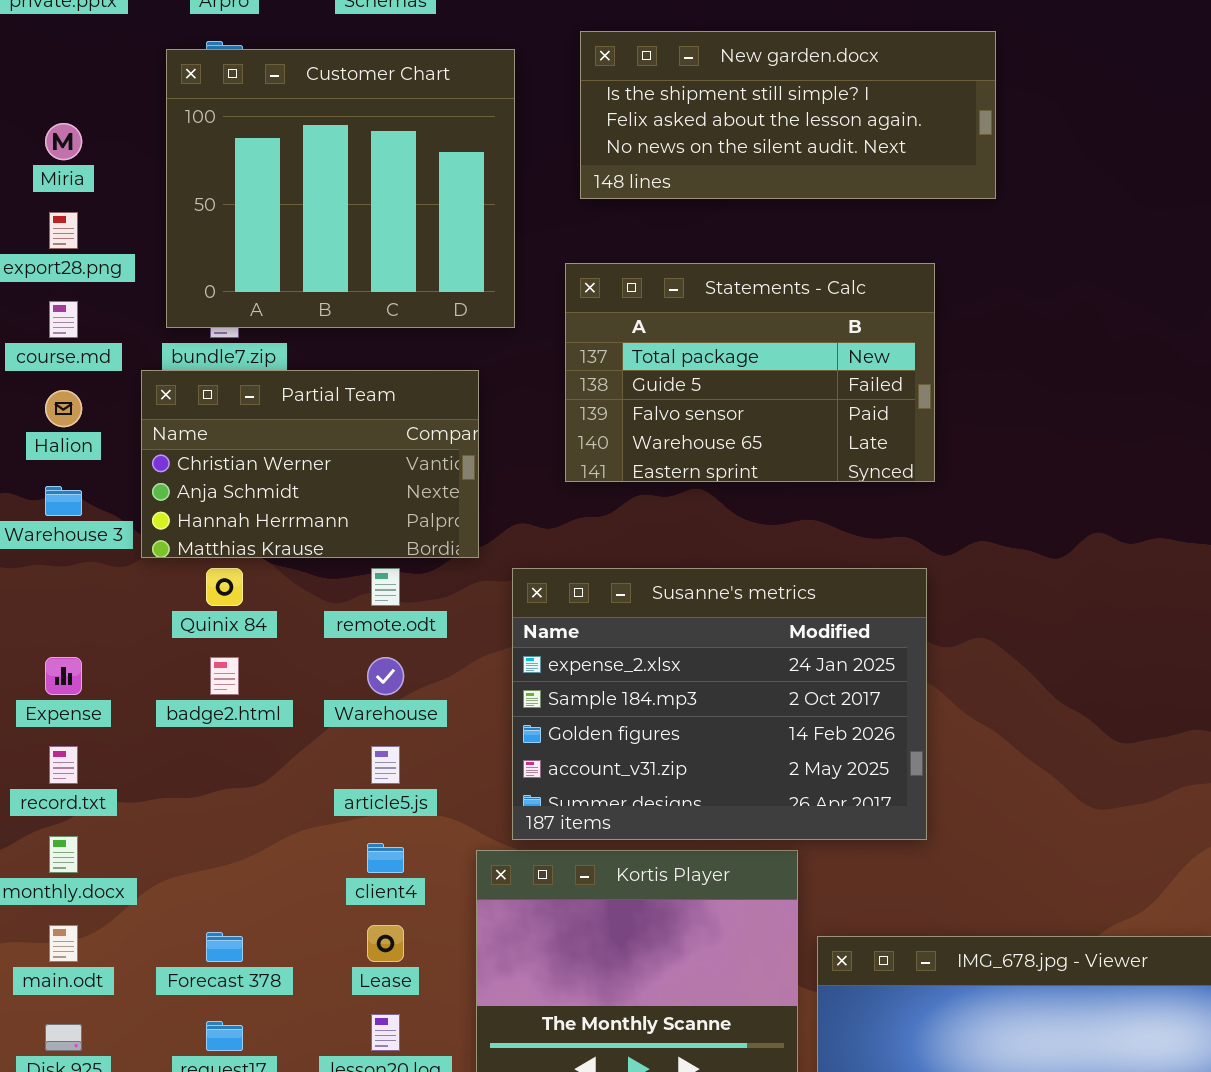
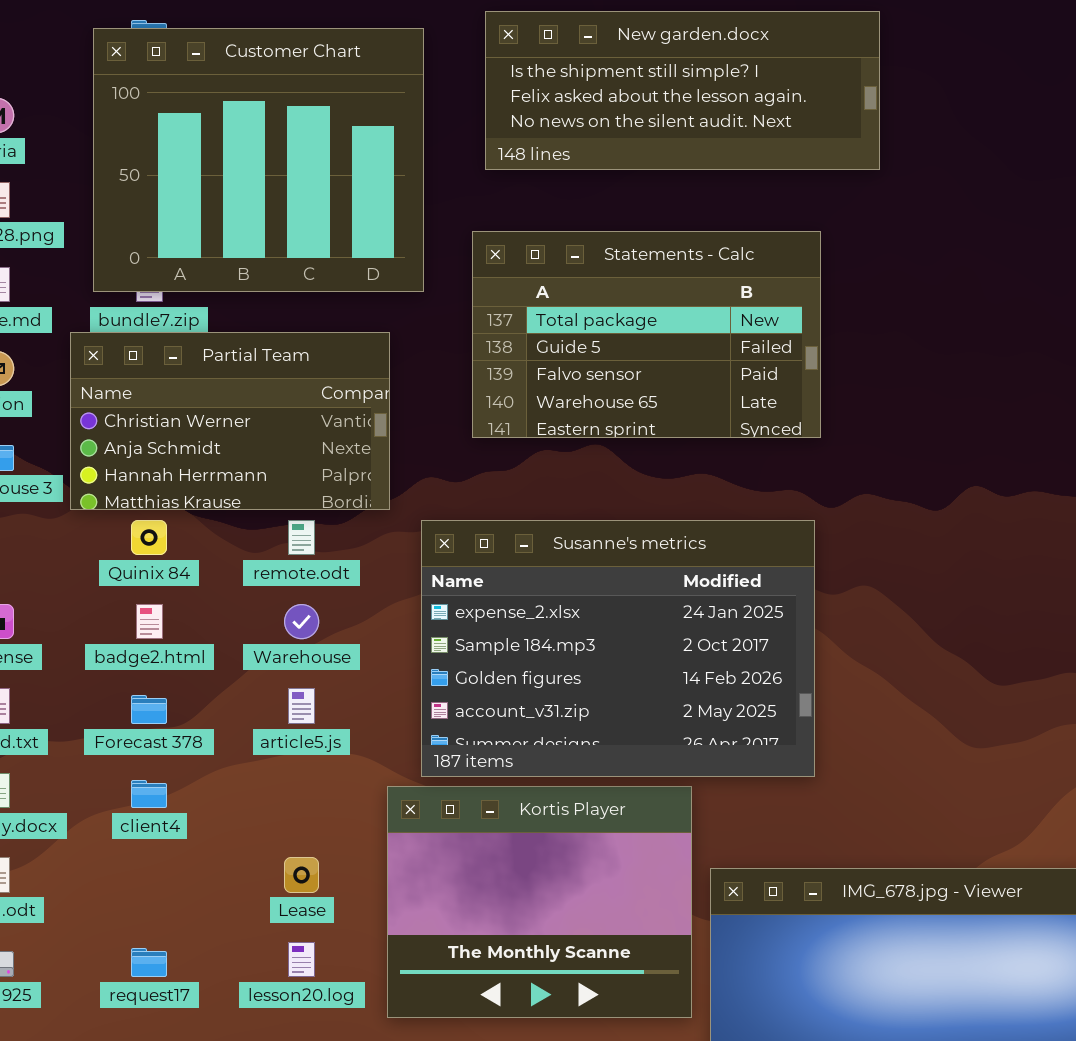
client4: [367,843,404,873] -> [131,780,167,808], moved
Forecast 378: [206,932,243,962] -> [131,695,167,724], moved

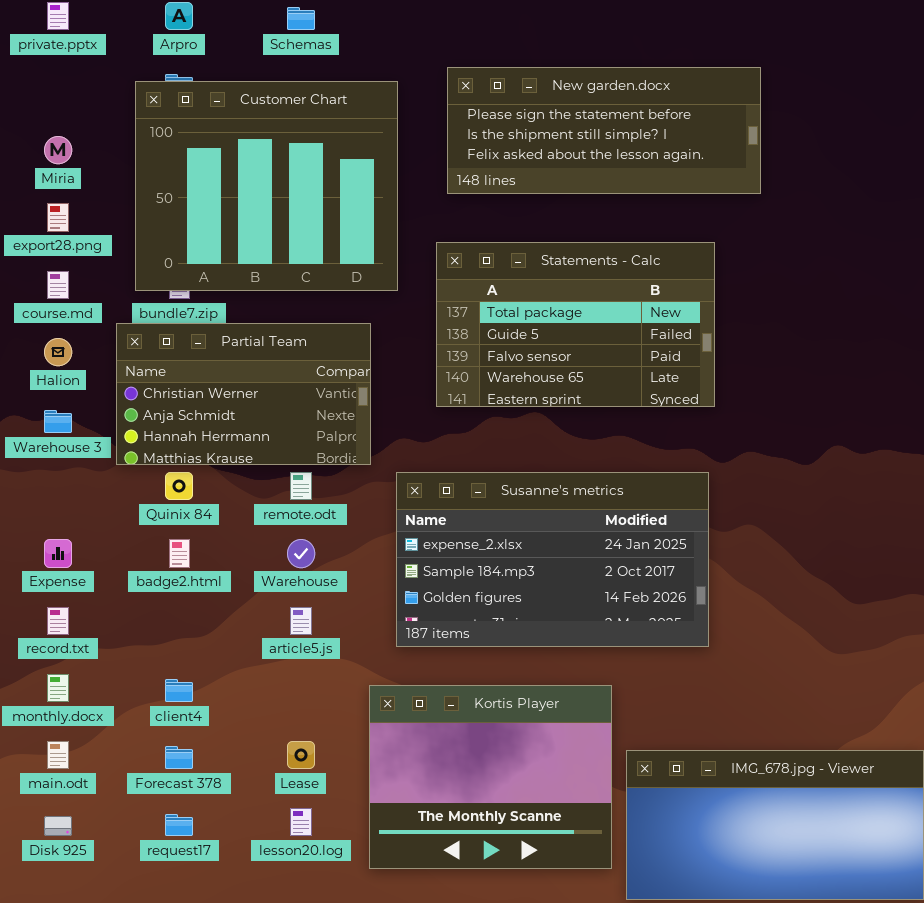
New garden.docx: [485,11,880,170] -> [447,67,761,194], scrolled up 1 row
Susanne's metrics: [421,520,815,777] -> [396,472,709,647], resized
Forecast 378: [131,695,167,724] -> [165,746,193,769], moved

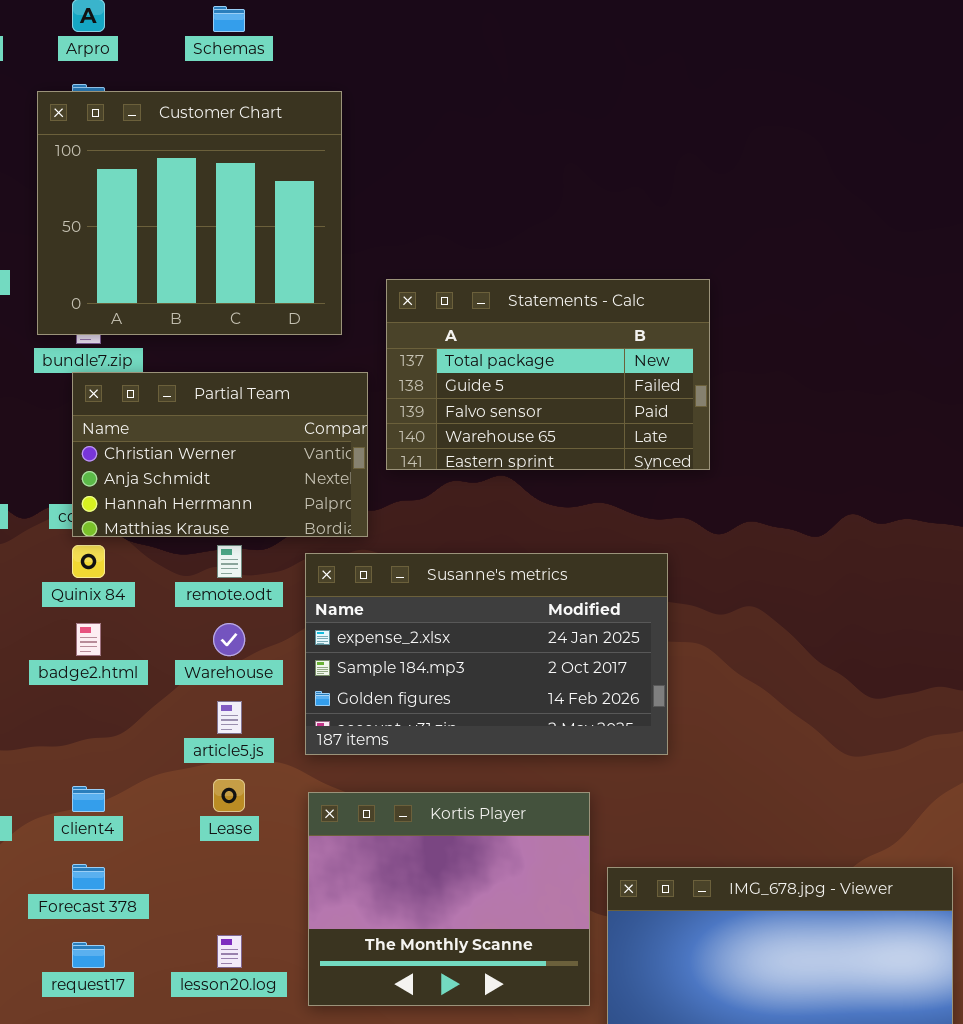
New garden.docx: [447,67,761,194] -> none, closed
Partial Team: [116,323,371,465] -> [72,372,368,537], moved
Susanne's metrics: [396,472,709,647] -> [305,553,668,755], moved
Lease: [287,741,315,769] -> [213,779,245,812], moved

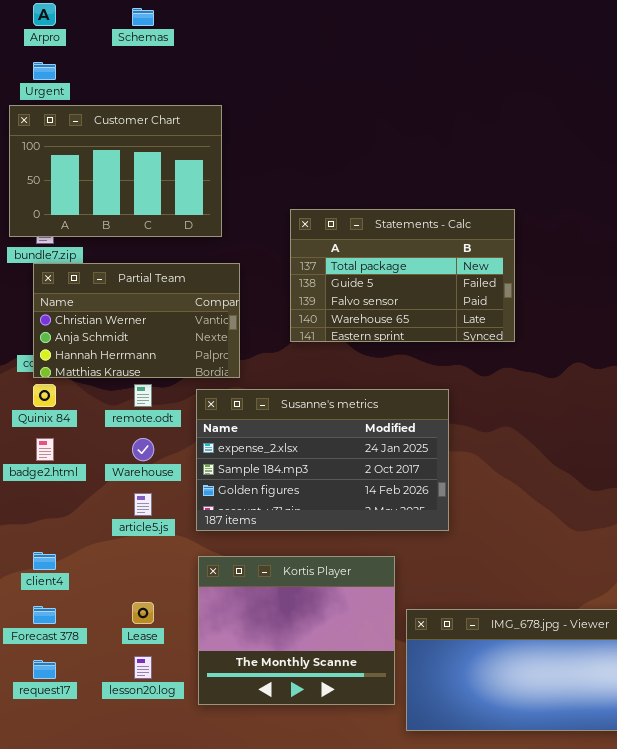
Customer Chart: [37,91,342,335] -> [9,105,222,237], resized
Statements - Calc: [386,279,710,470] -> [290,209,515,342], moved
Lease: [213,779,245,812] -> [132,602,154,624], moved

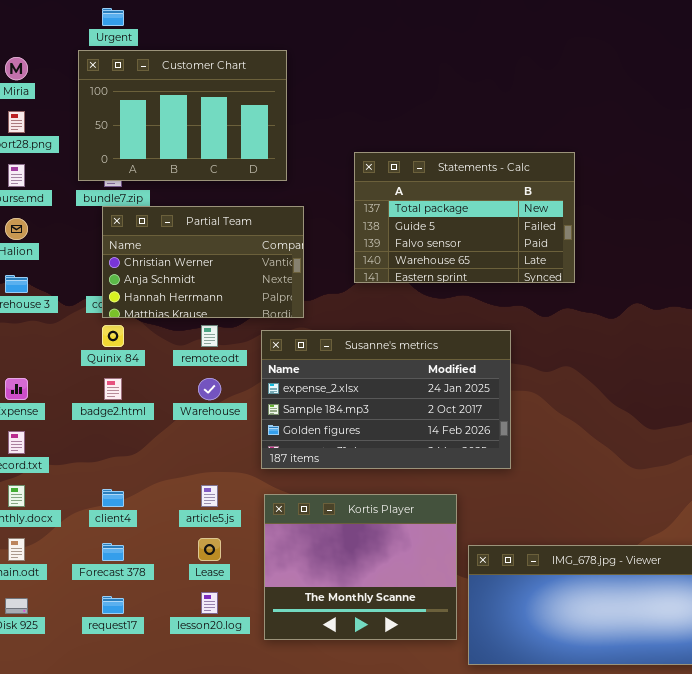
article5.js: [134,493,152,516] -> [201,485,218,507], moved

